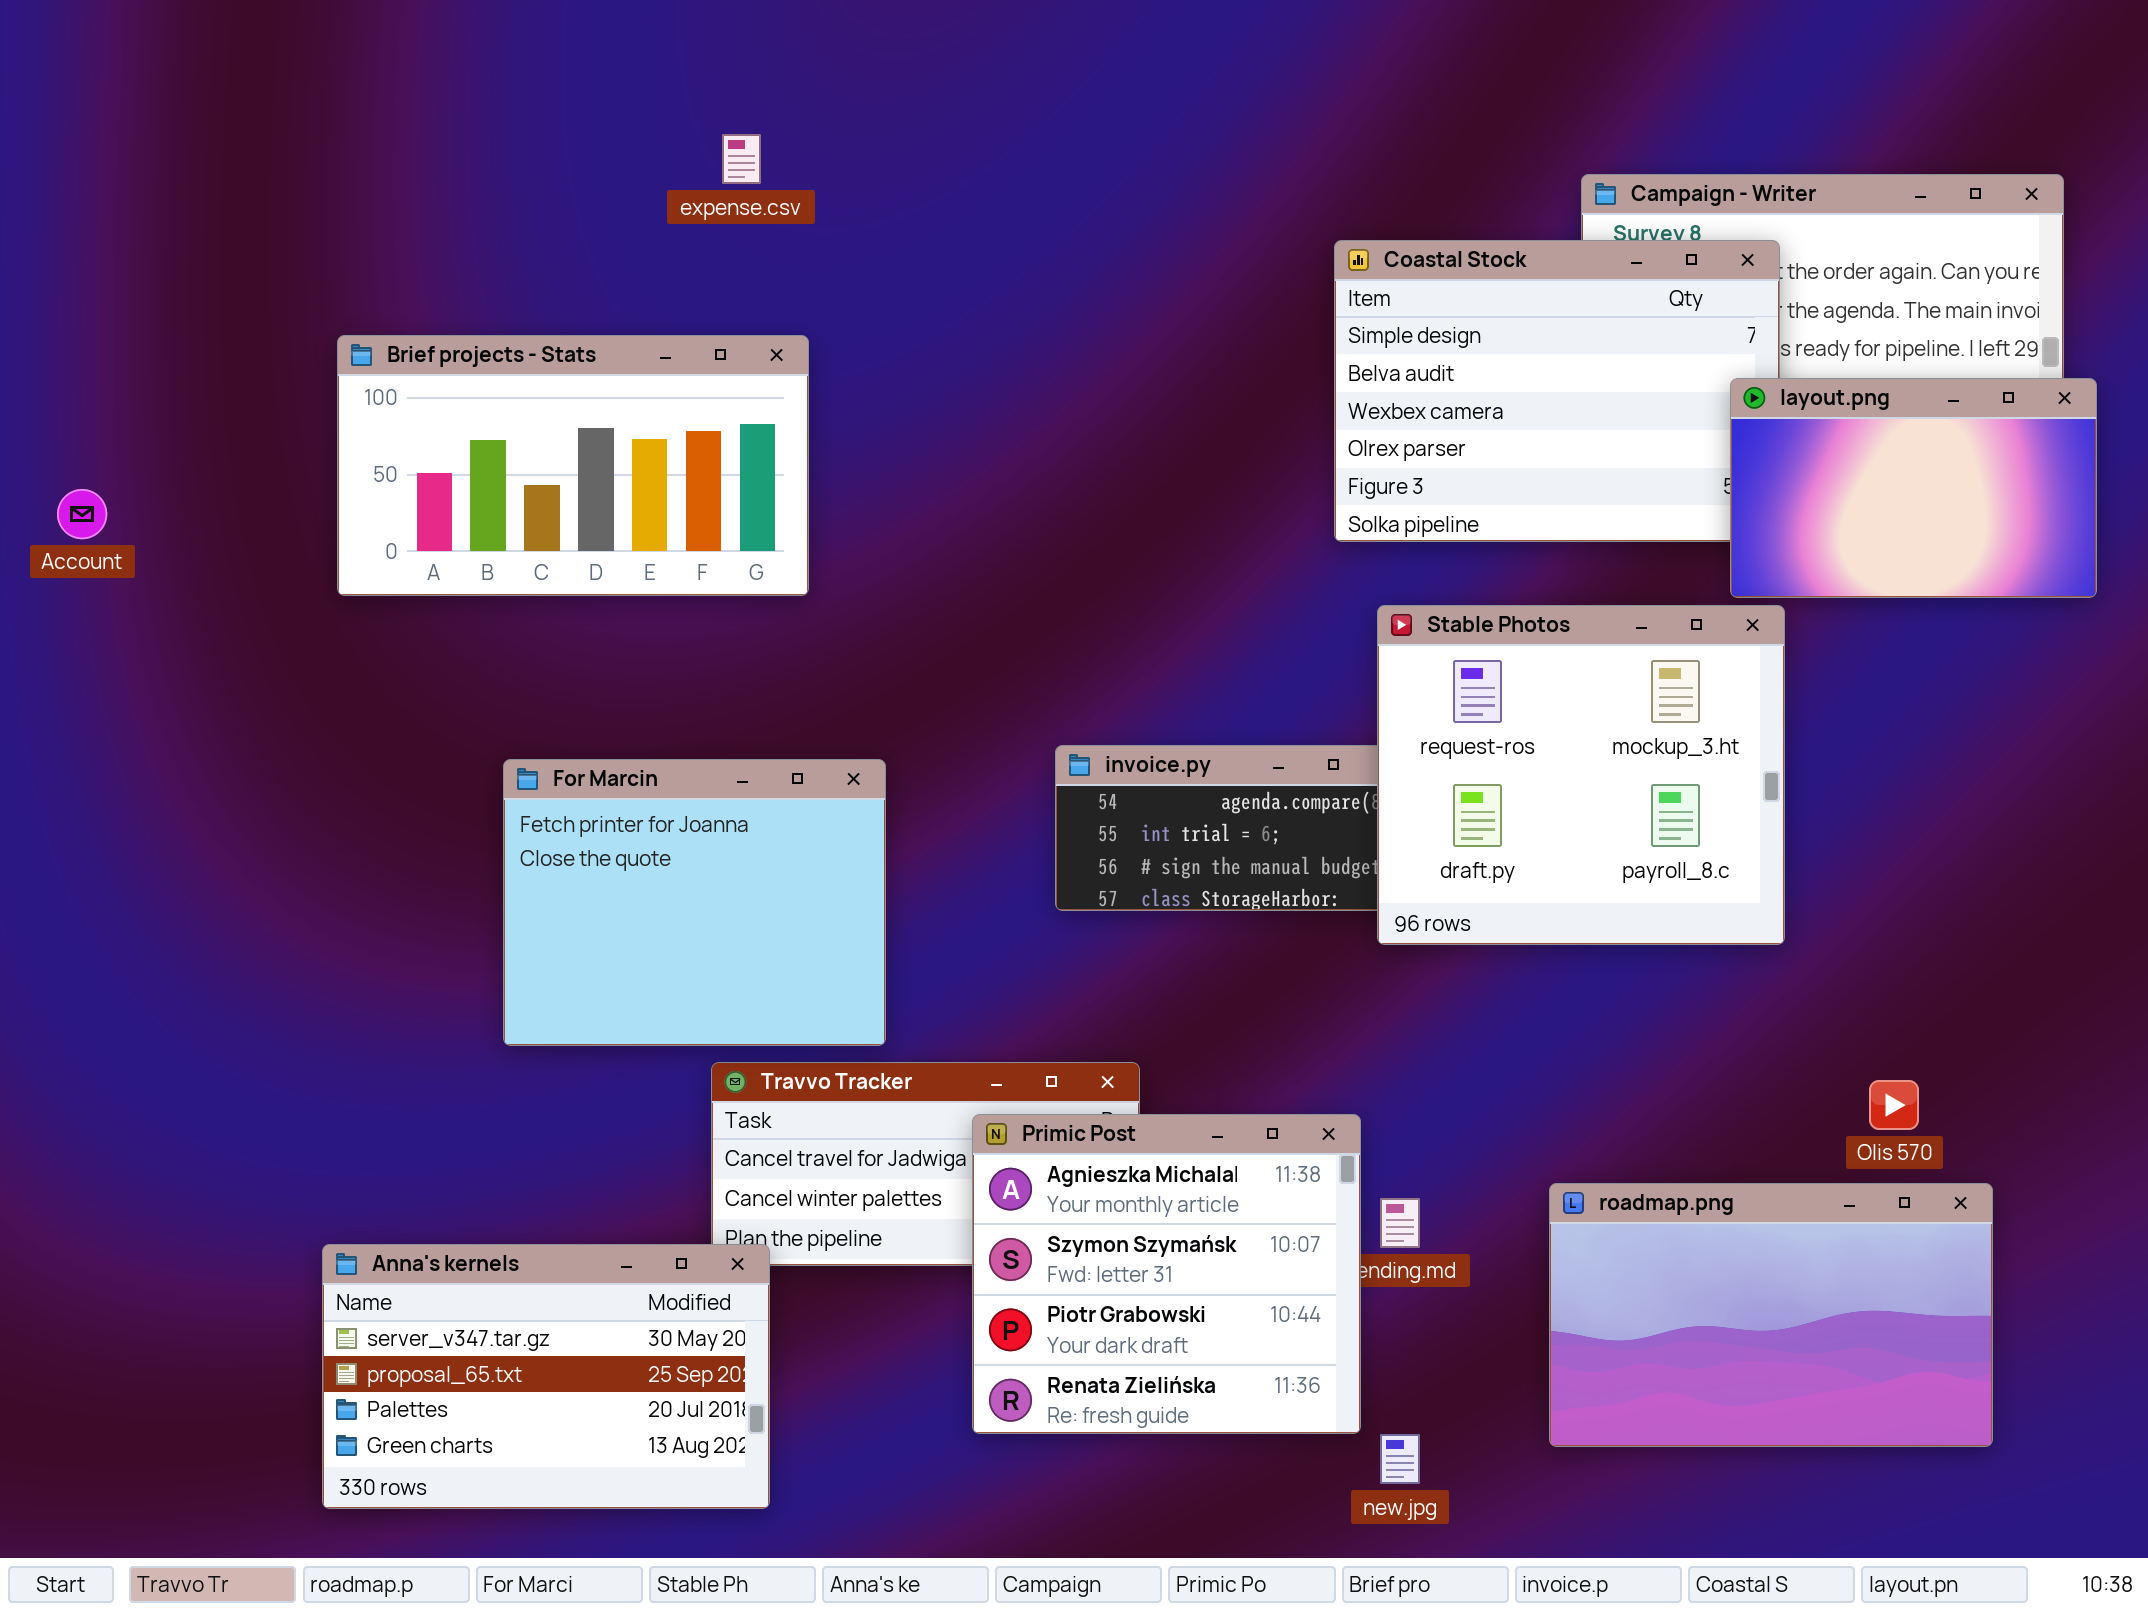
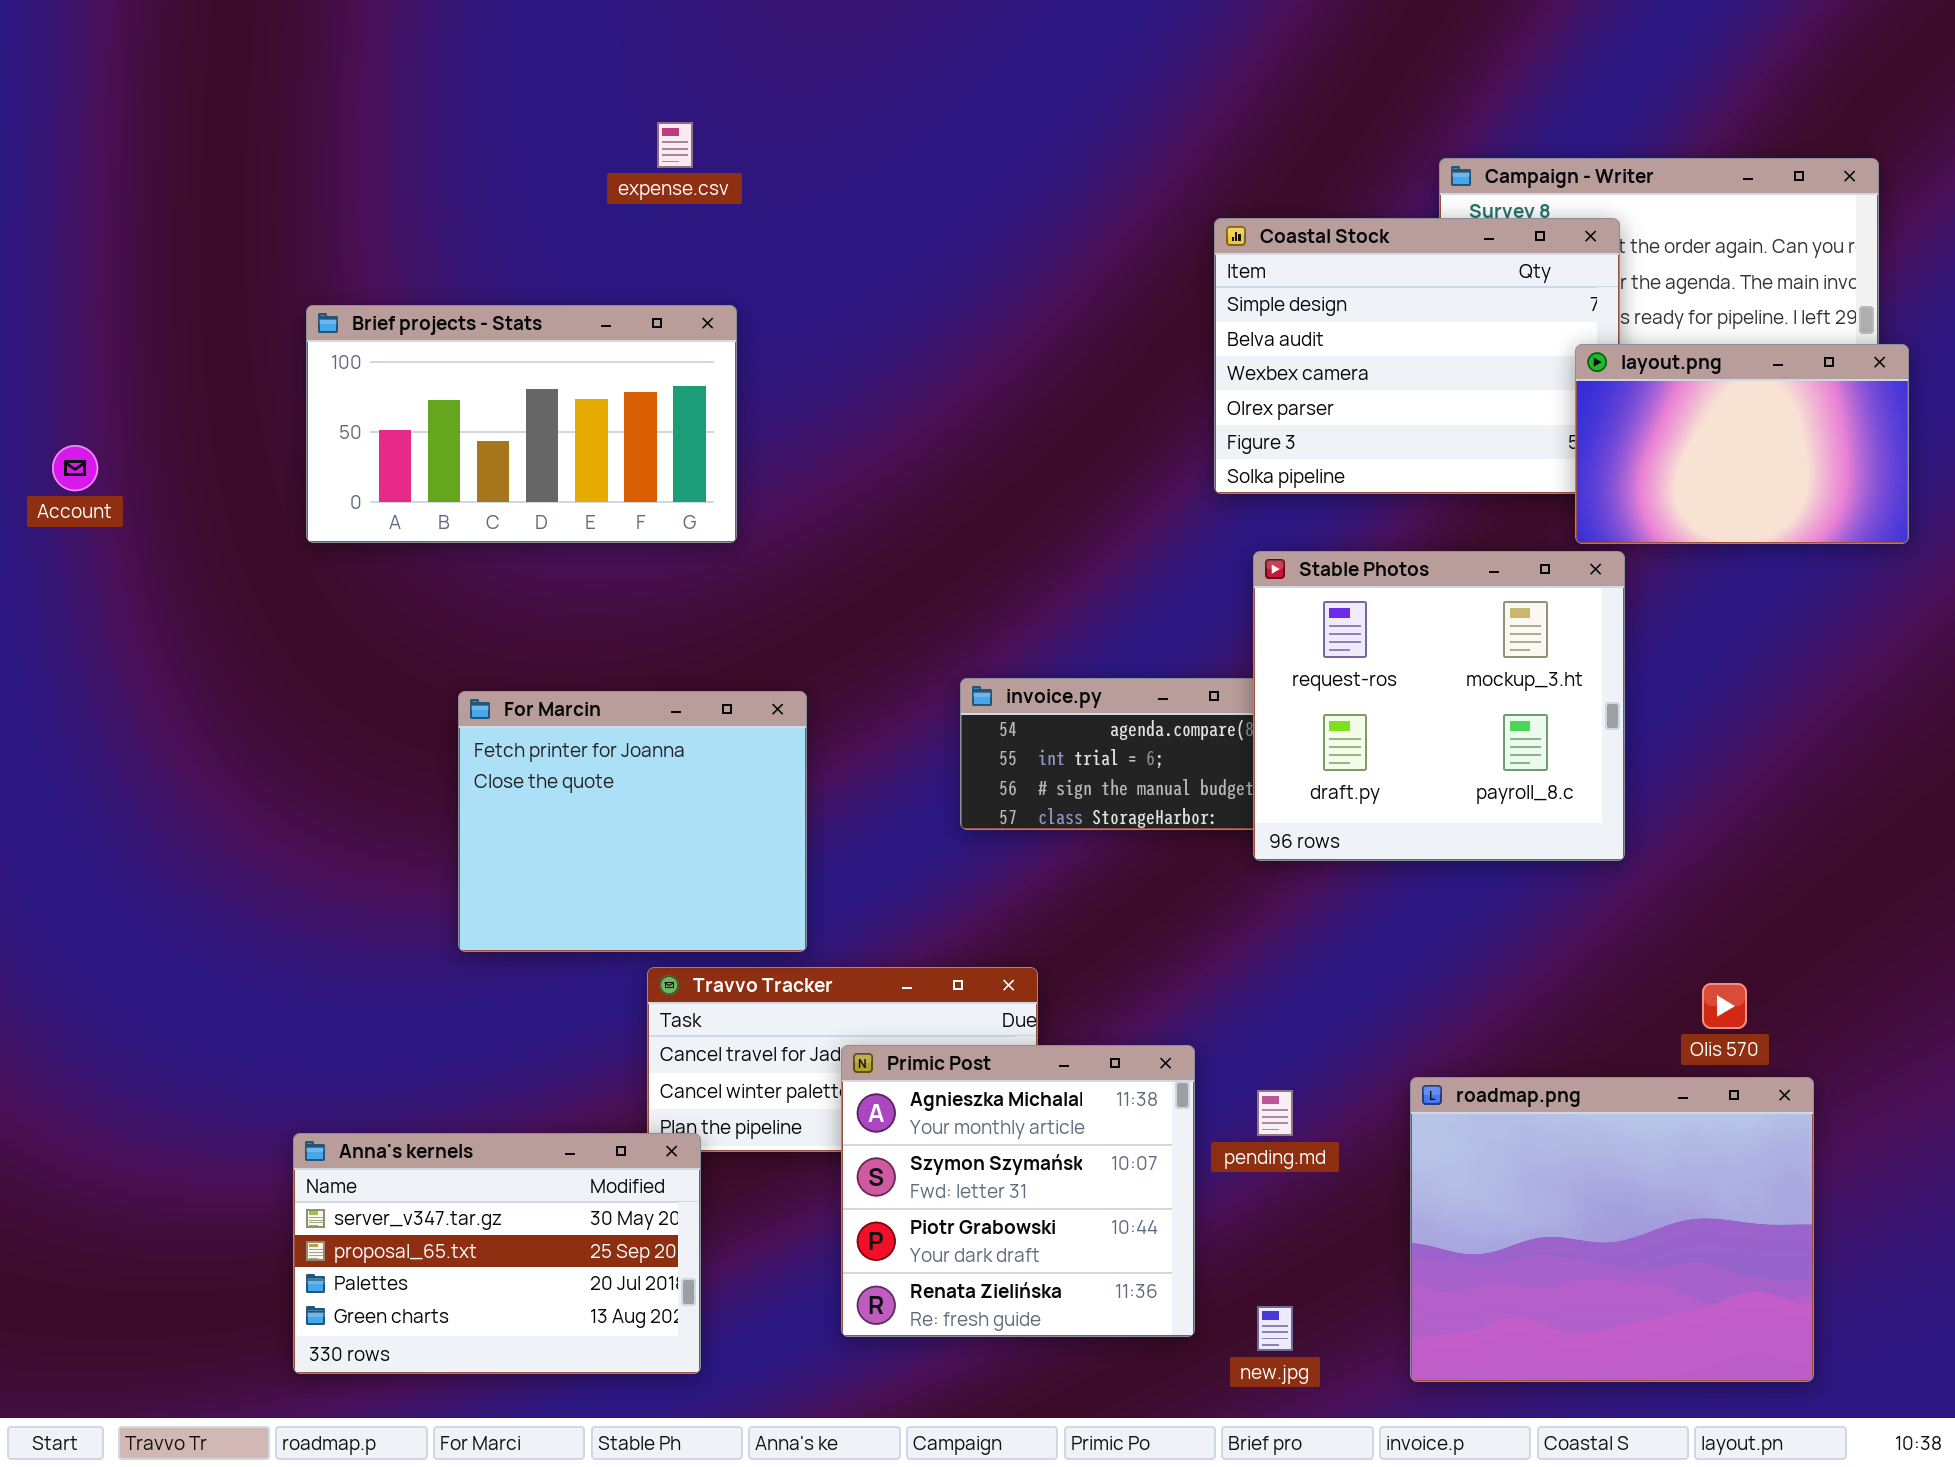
Primic Post: [972,1114,1361,1434] -> [841,1045,1195,1337], moved
roadmap.png: [1549,1183,1993,1447] -> [1410,1077,1814,1382], resized

